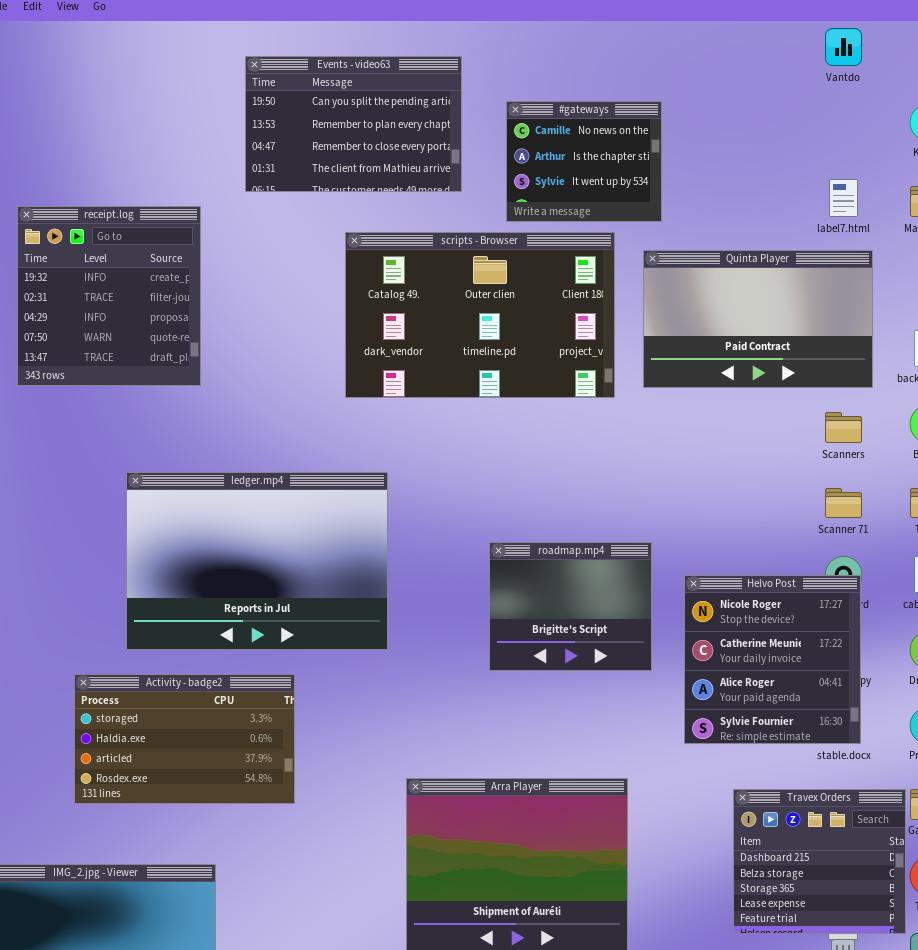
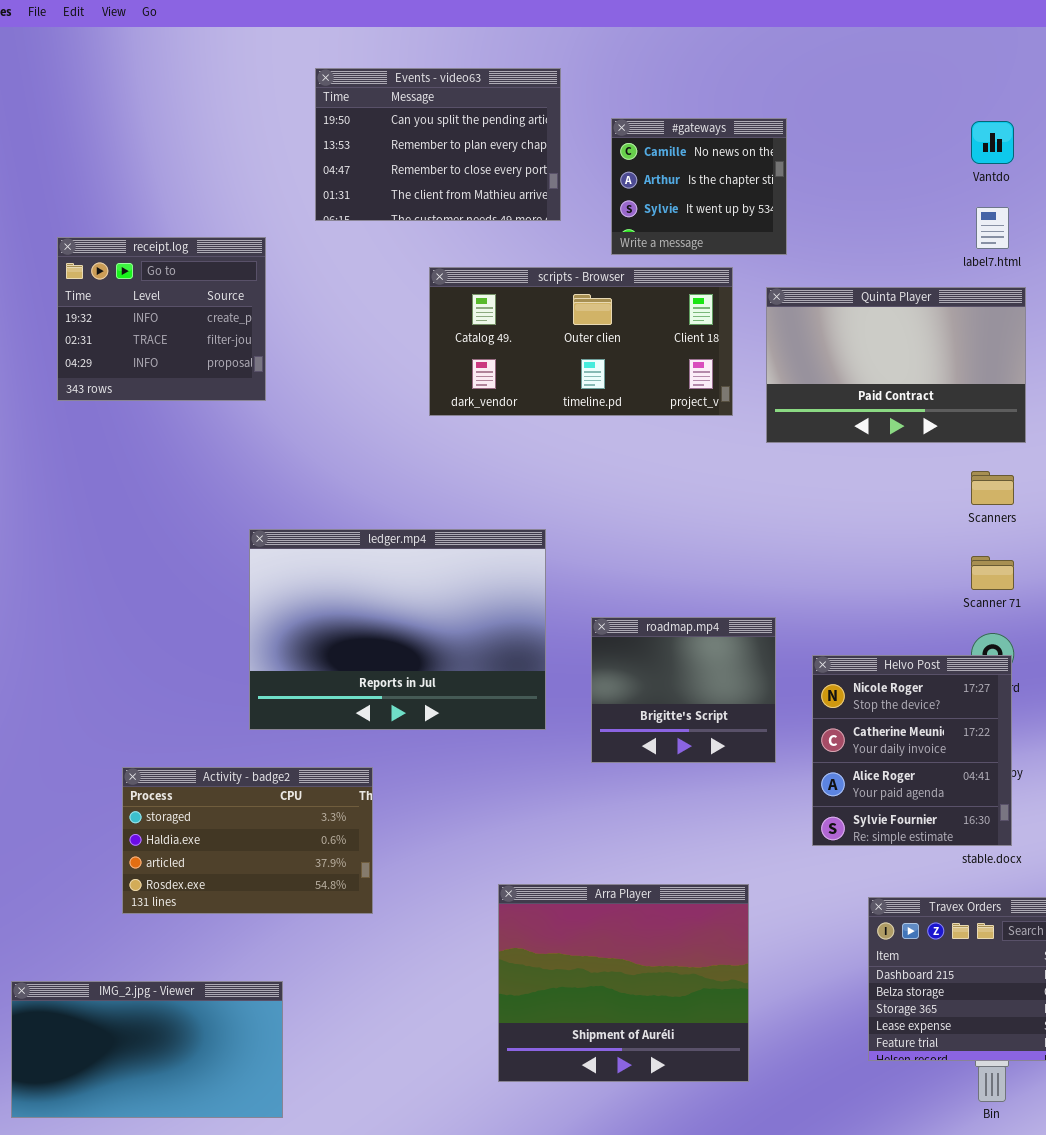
Vantdo: [825,28,862,66] -> [971,121,1014,164], moved
receipt.log: [17,206,201,386] -> [57,237,266,401], resized
scripts - Browser: [345,232,615,398] -> [429,267,733,416], resized
ledger.mp4: [126,472,388,650] -> [249,529,546,730], moved

